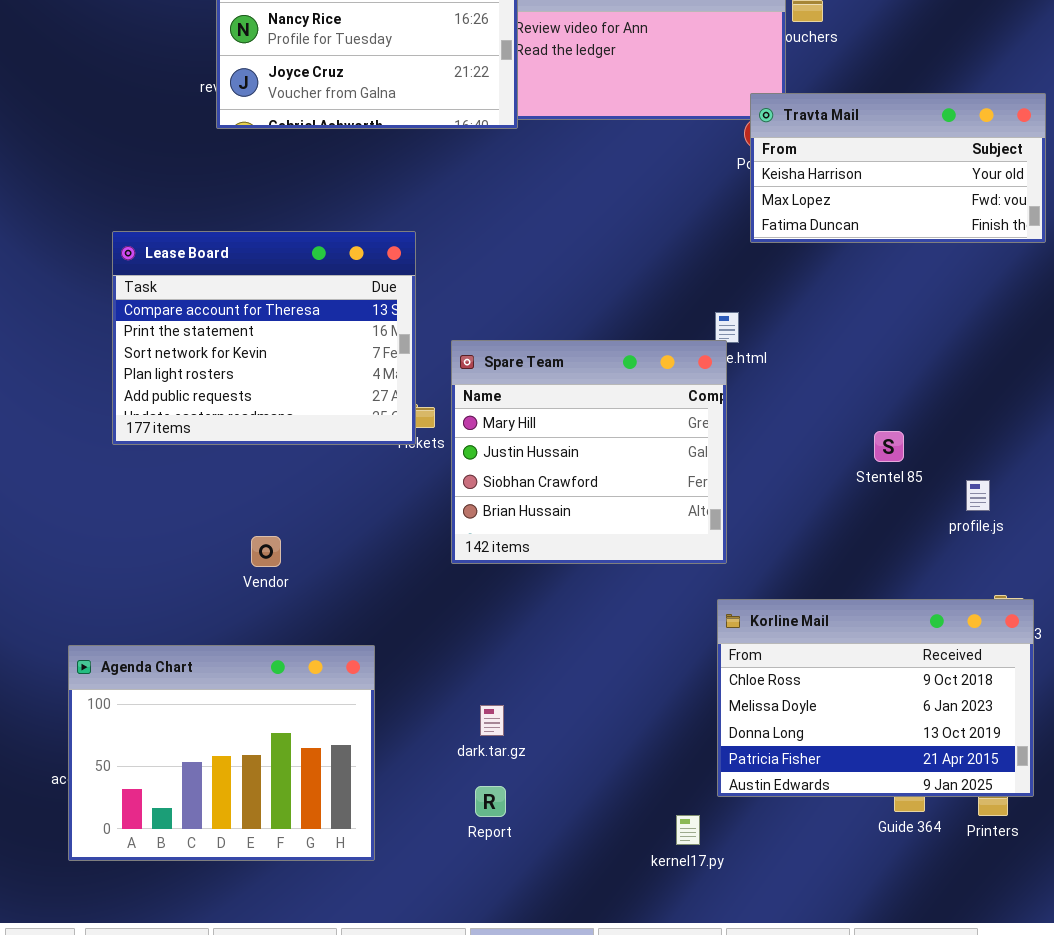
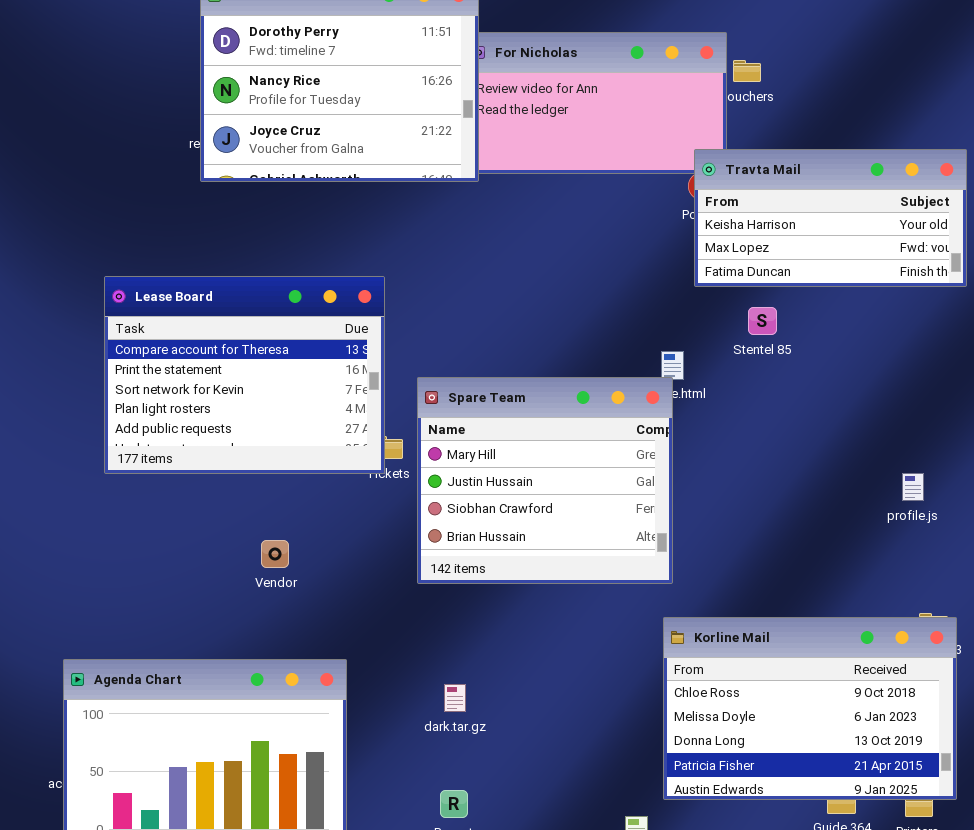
Stentel 85: [874,431,904,462] -> [748,307,777,335], moved
profile.js: [966,480,990,511] -> [902,473,924,501], moved
Vendor: [251,536,281,567] -> [261,540,289,568], moved
dark.tar.gz: [480,705,504,736] -> [444,684,466,712], moved

